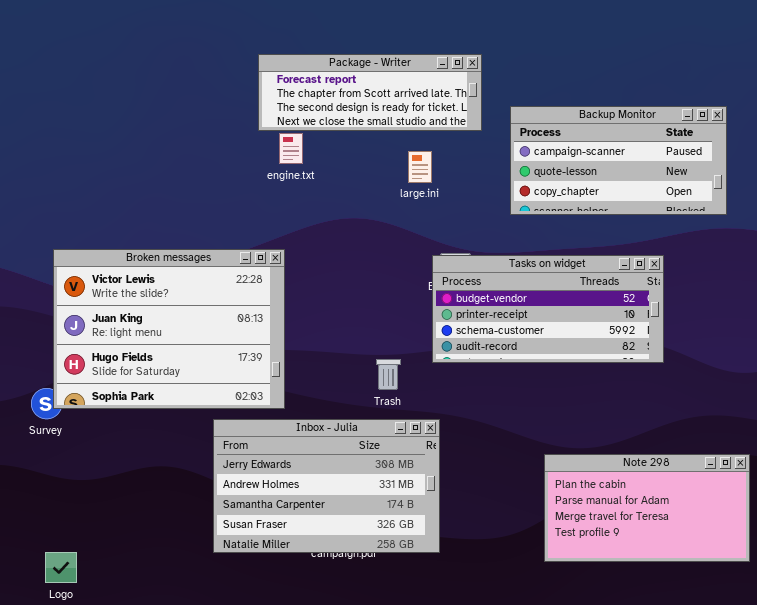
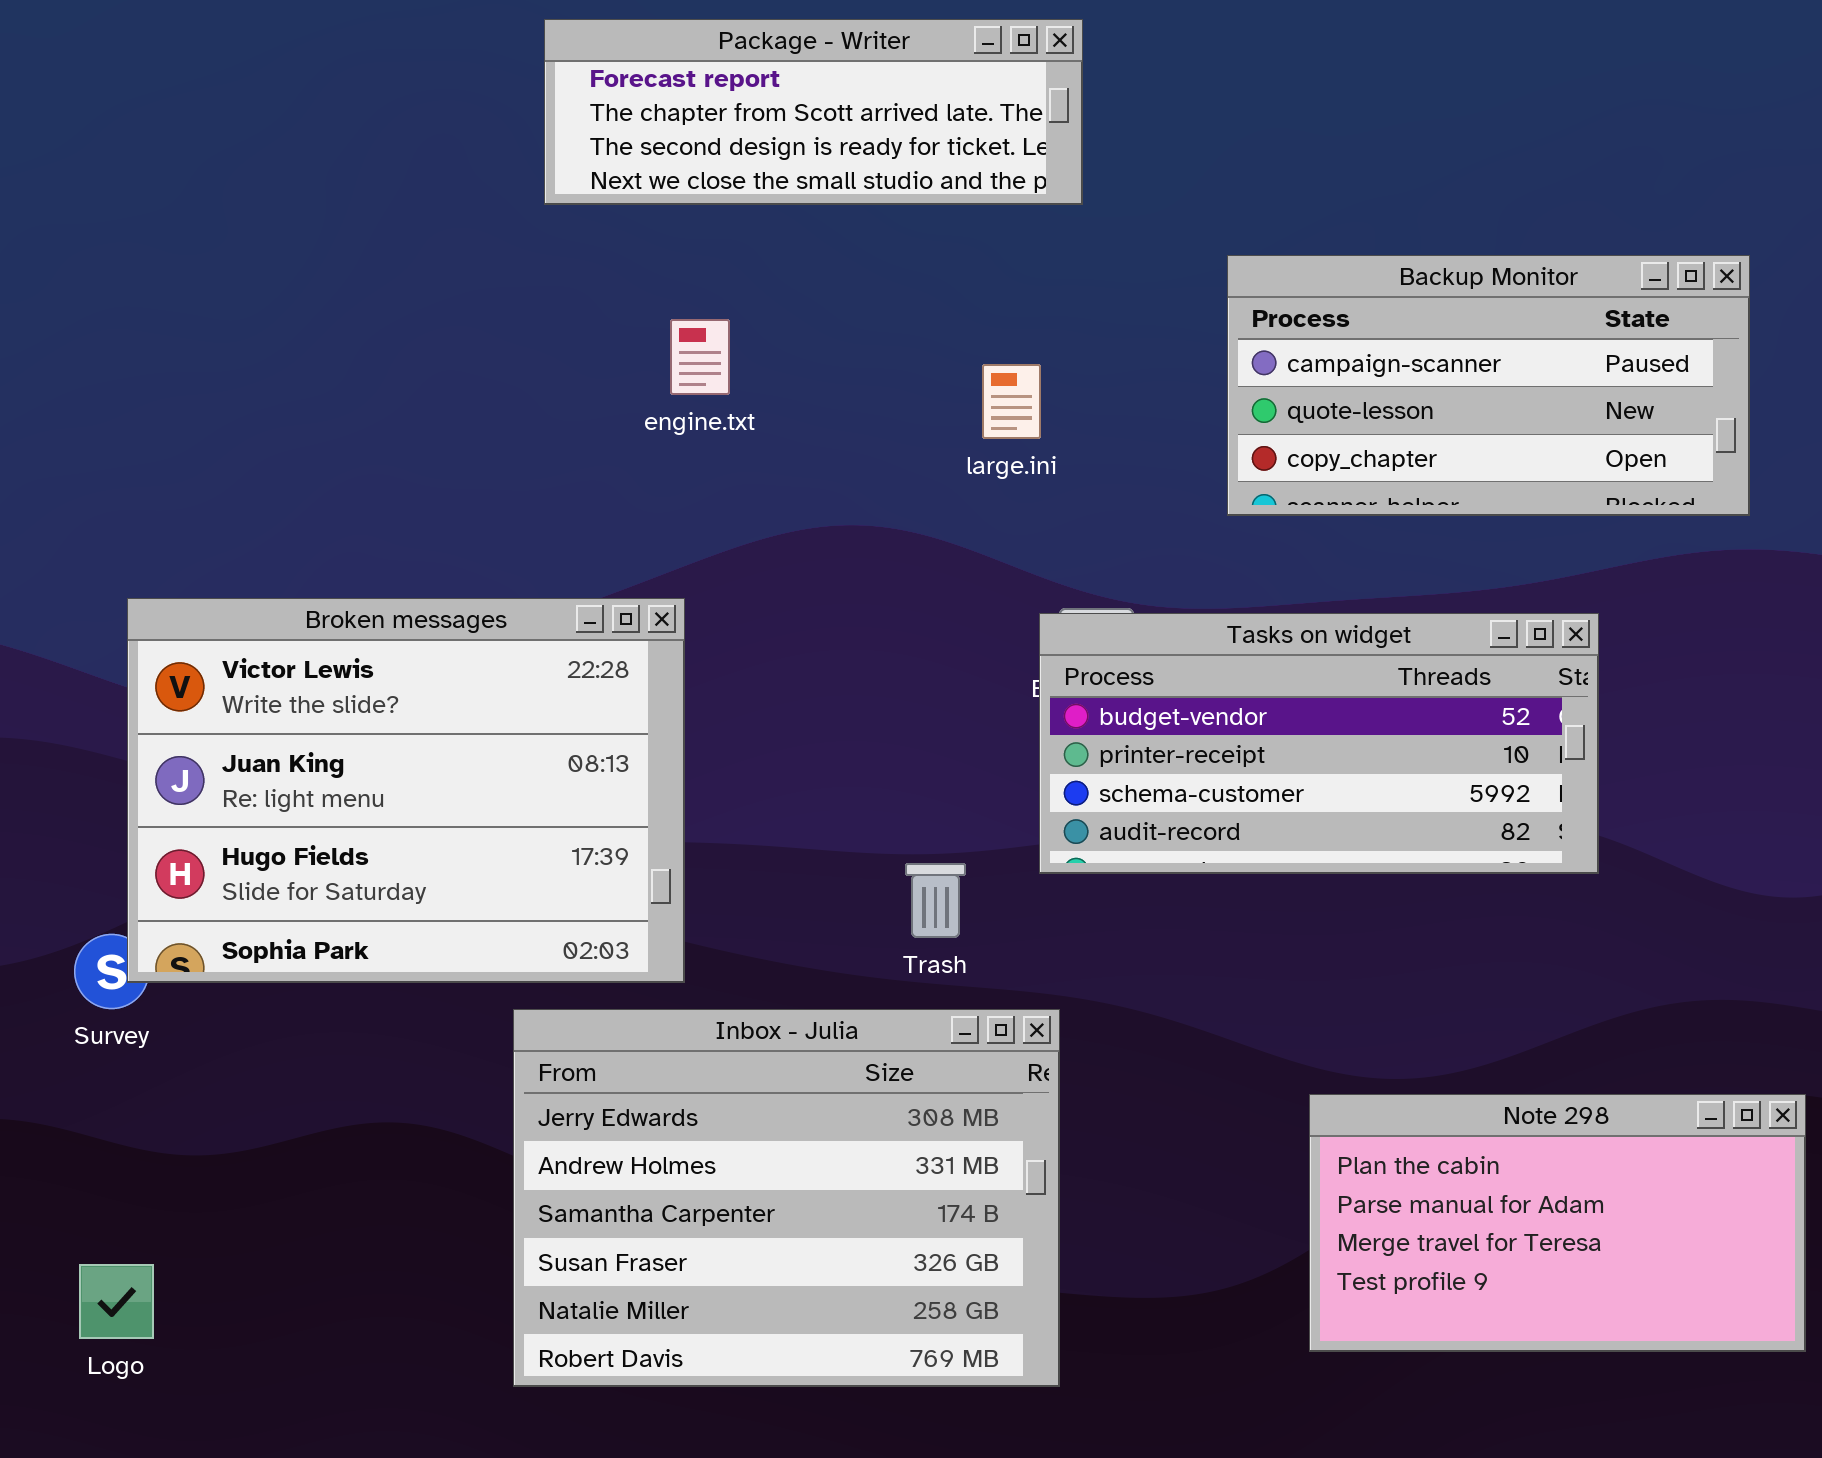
Package - Writer: [258,54,482,131] -> [544,19,1083,205], moved
Inbox - Julia: [213,419,440,553] -> [513,1009,1060,1387], resized
Logo: [45,552,77,583] -> [79,1264,154,1339], moved

